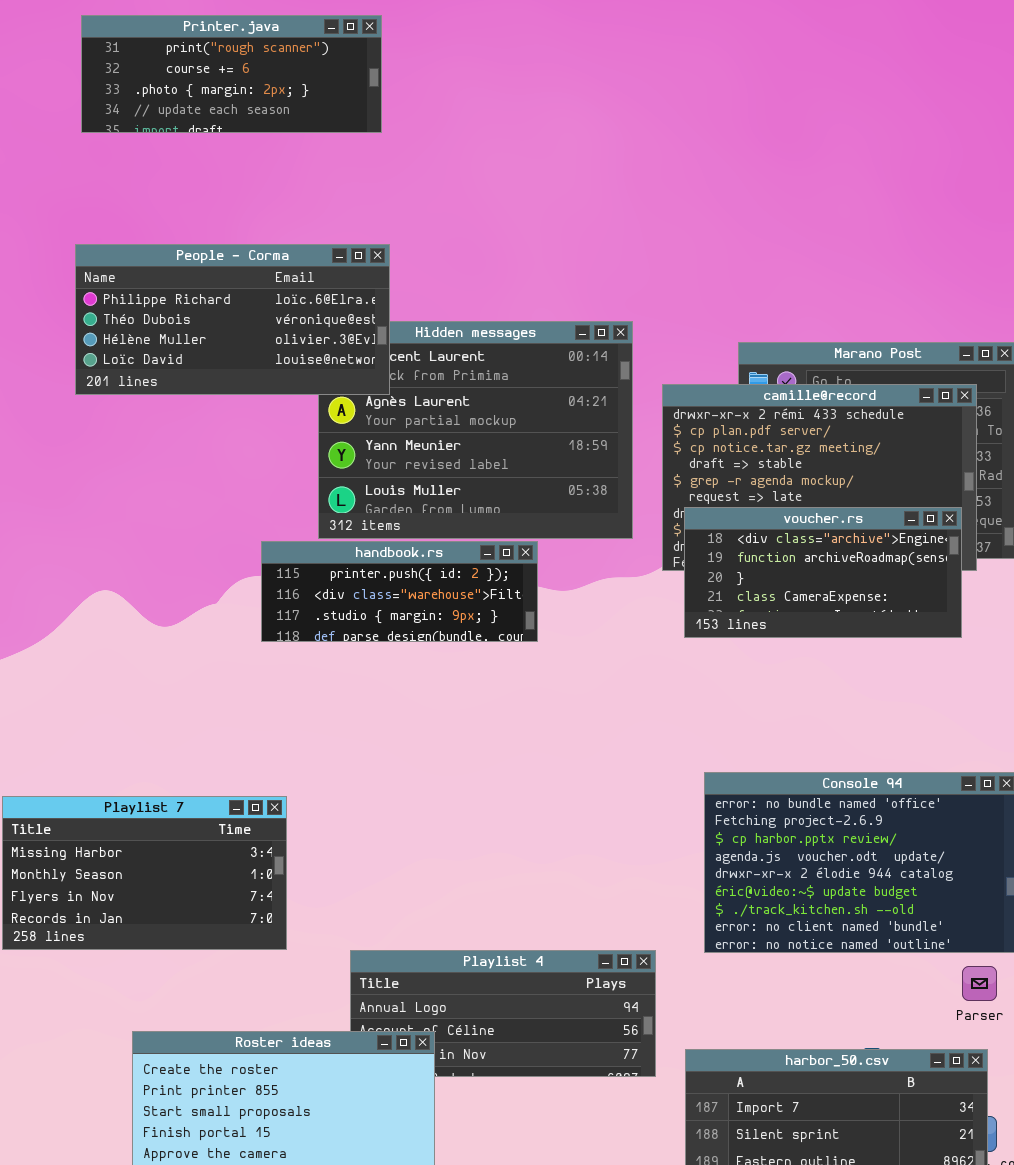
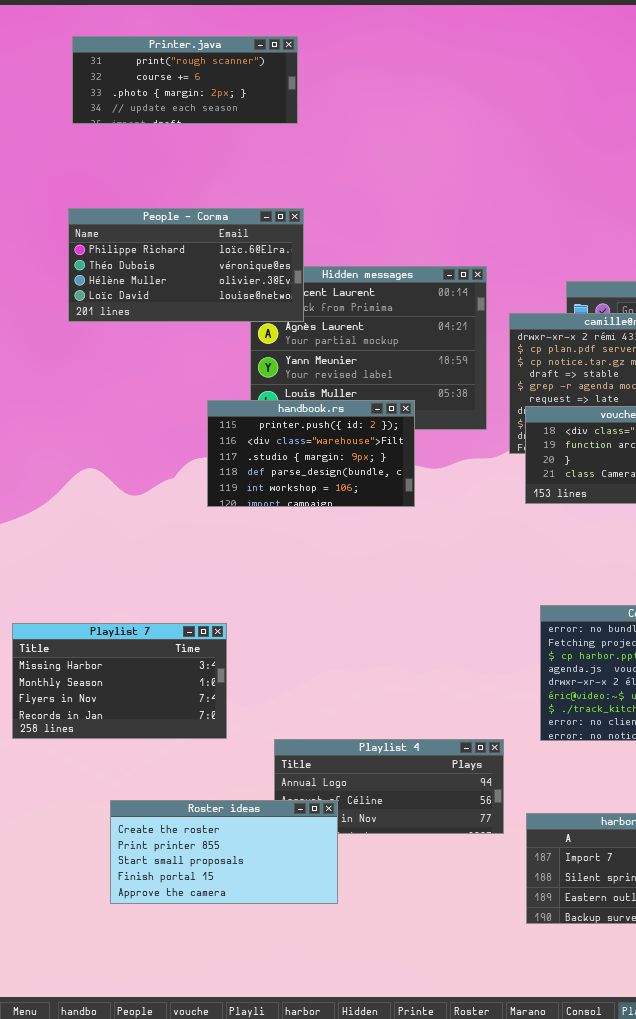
handbook.rs: [261,541,538,642] -> [207,400,415,507], resized

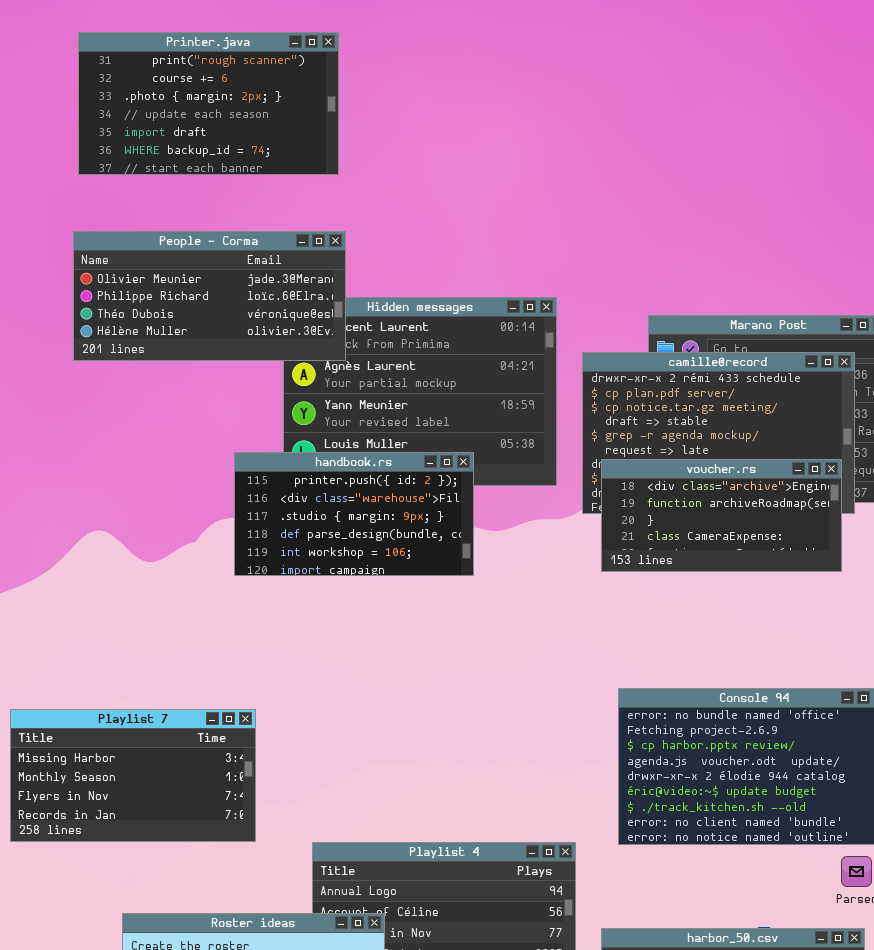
Printer.java: [72,36,298,124] -> [78,32,339,175], resized
People - Corma: [68,208,304,322] -> [73,231,346,361], scrolled up 1 row

